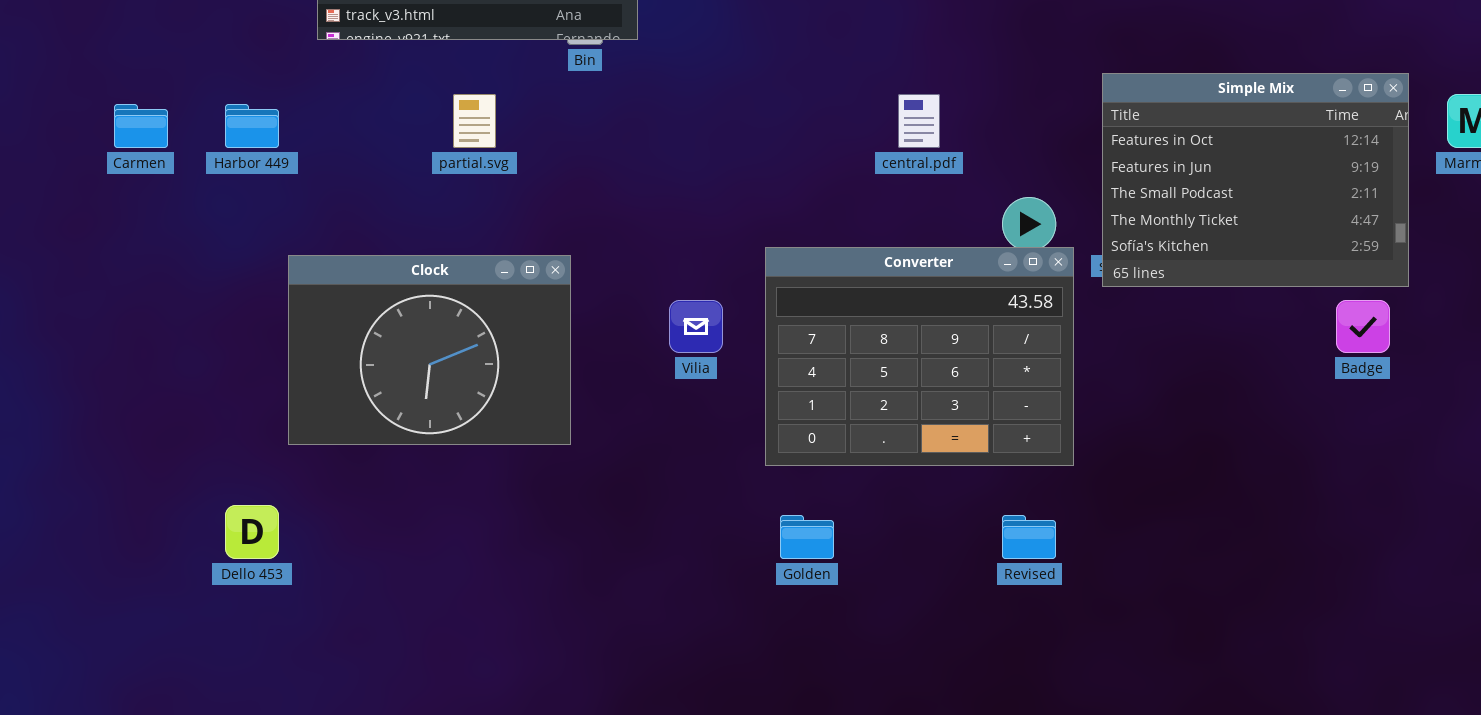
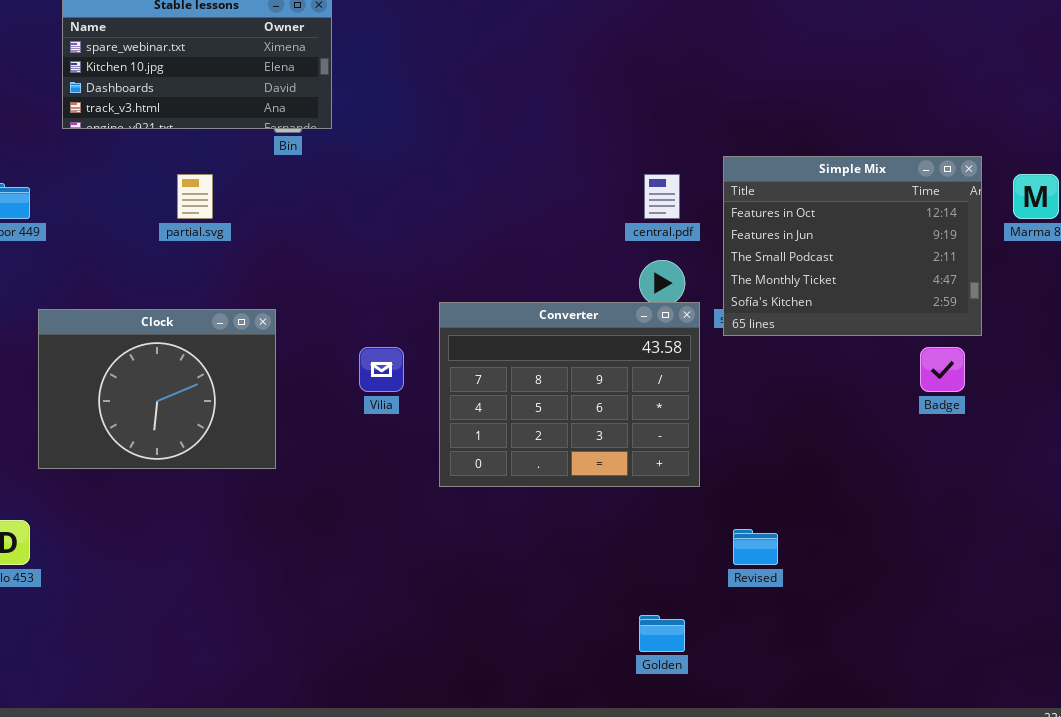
central.pdf: [898,94,940,148] -> [644,174,680,219], moved
Golden: [780,515,834,559] -> [639,615,685,652], moved
Revised: [1002,515,1056,559] -> [733,529,778,565], moved

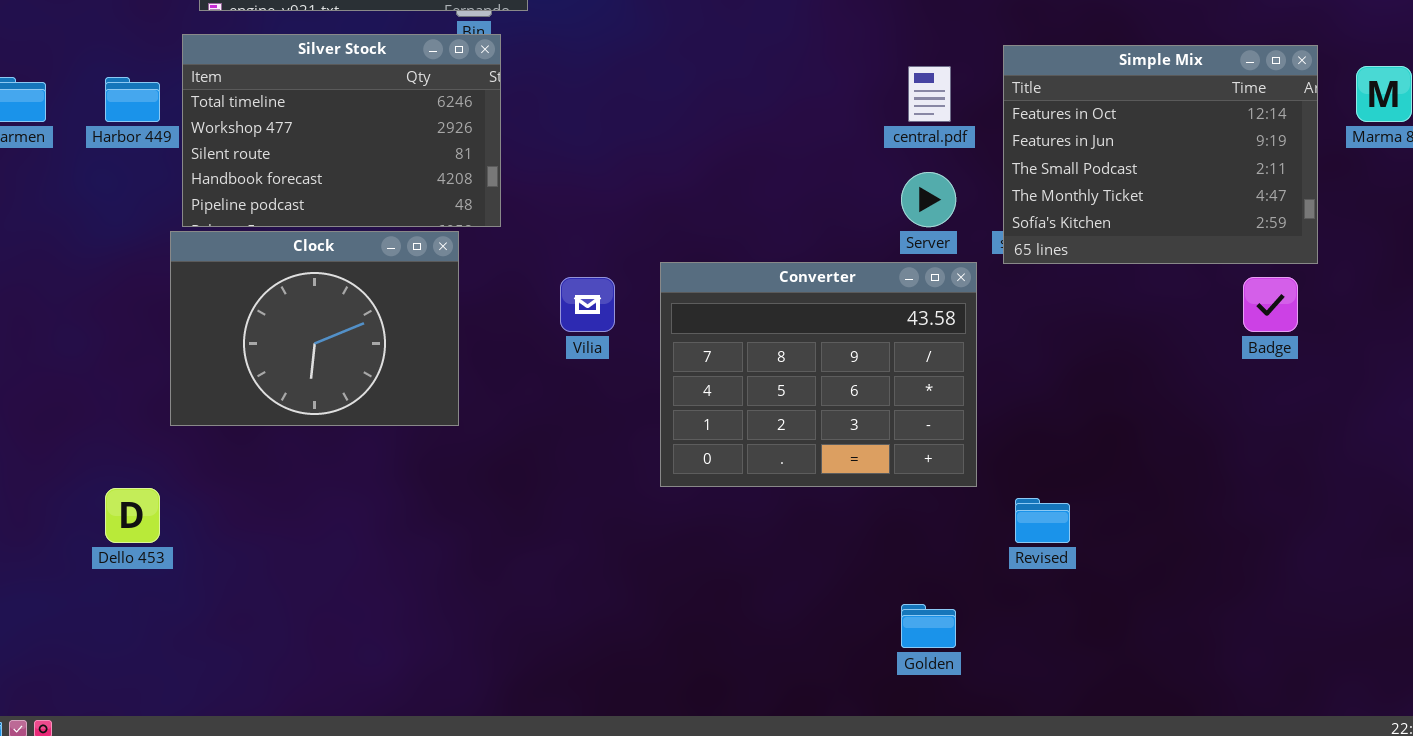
Silver Stock: none -> [182,34,501,227], opened
Converter: [439,302,700,487] -> [660,262,977,487], moved

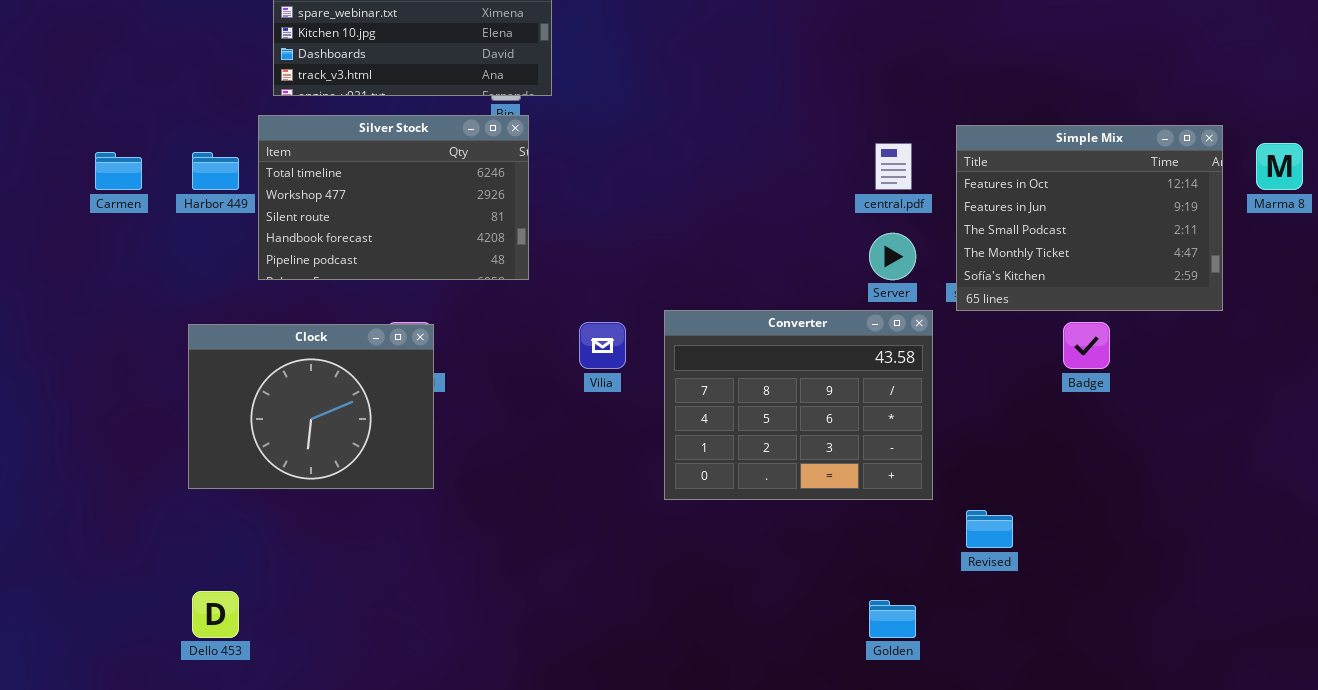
Clock: [170,231,459,426] -> [188,324,434,489], moved
Badge: [1243,277,1298,332] -> [1063,322,1110,369], moved
Dello 453: [105,488,160,543] -> [192,591,239,638], moved

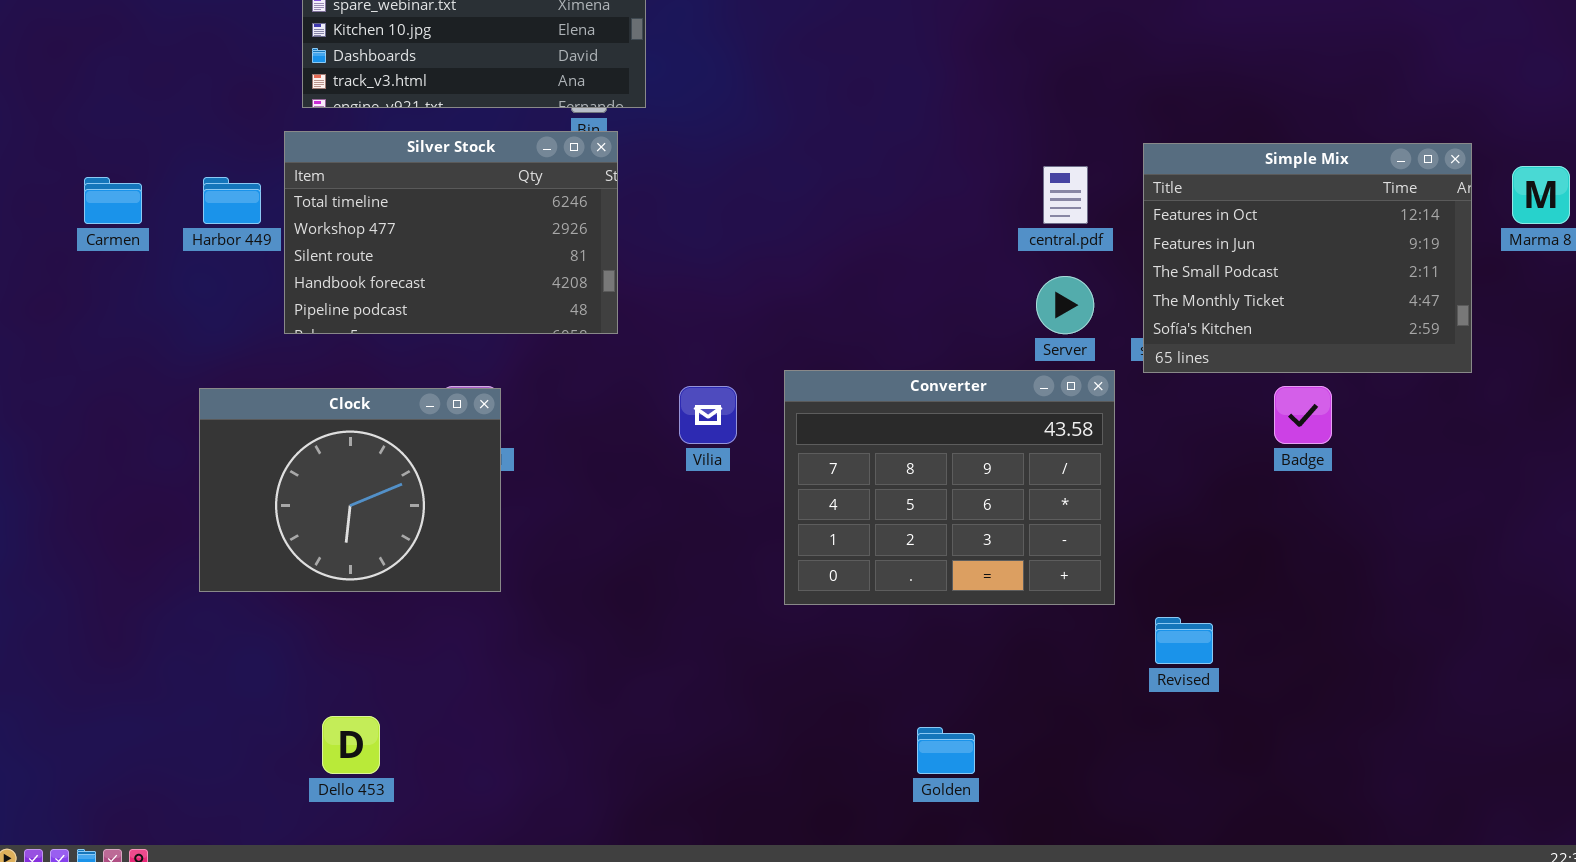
Dello 453: [192,591,239,638] -> [322,716,380,774], moved
Golden: [869,600,916,638] -> [917,727,975,774], moved

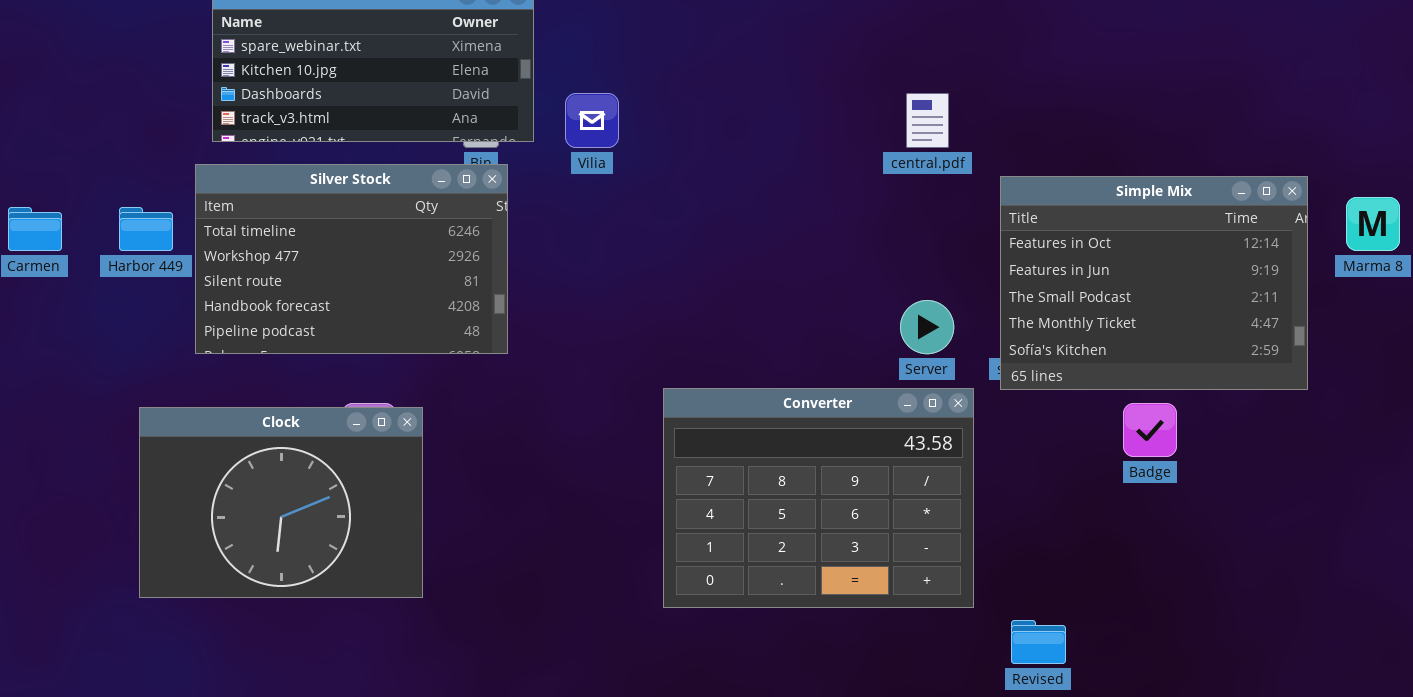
central.pdf: [1043,166,1088,224] -> [906,93,949,148], moved
Vilia: [679,386,737,444] -> [565,93,619,148], moved
Clock: [199,388,501,592] -> [139,407,423,598], moved

